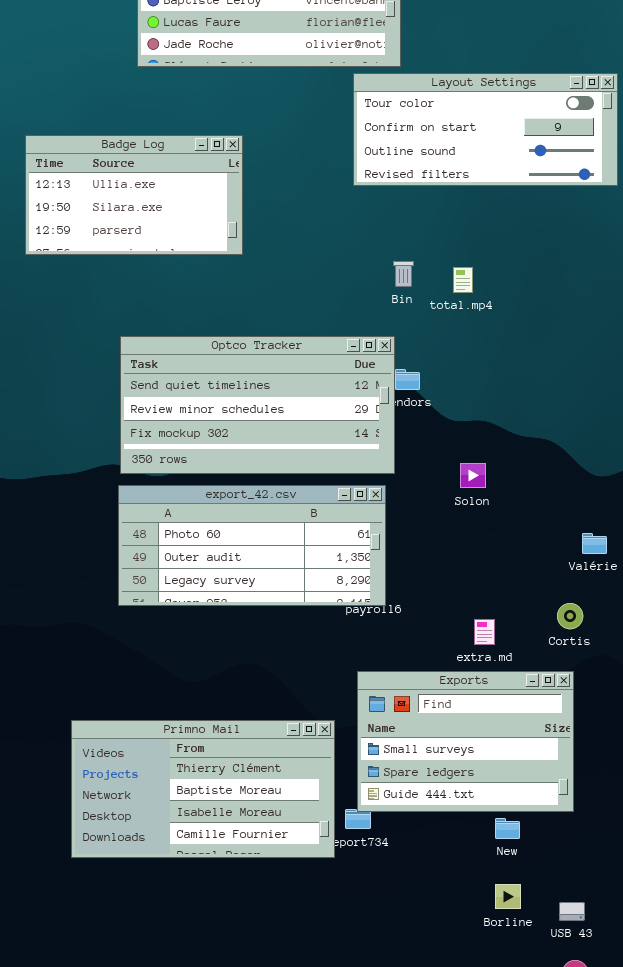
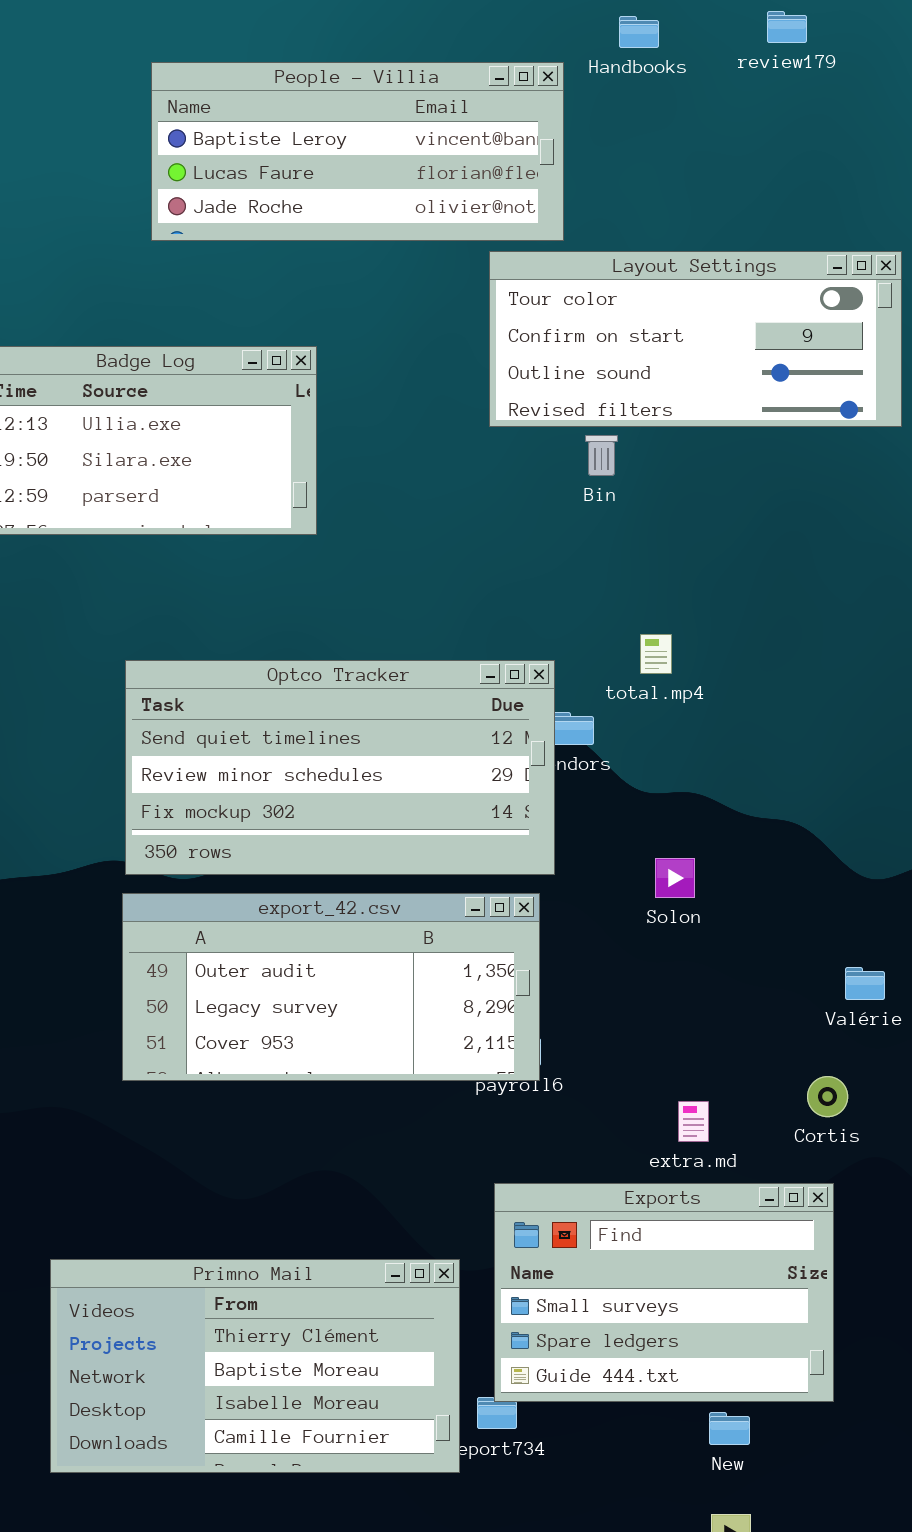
Bin: [393,261,414,287] -> [585,435,618,476], moved
total.mp4: [453,267,473,293] -> [640,634,672,674], moved
export_42.csv: [118,485,386,606] -> [122,893,540,1081], scrolled down 1 row

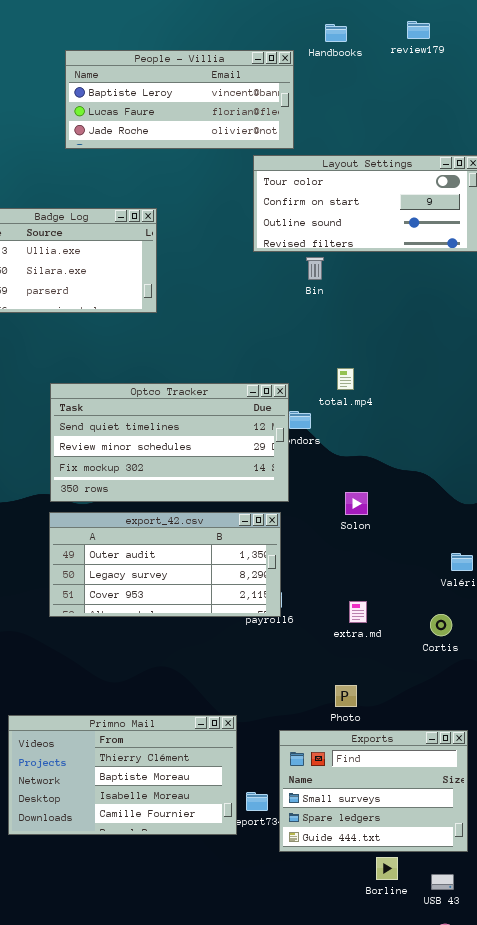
extra.md: [678,1101,709,1142] -> [349,601,367,623], moved
Exports: [494,1183,834,1402] -> [279,730,468,852], moved

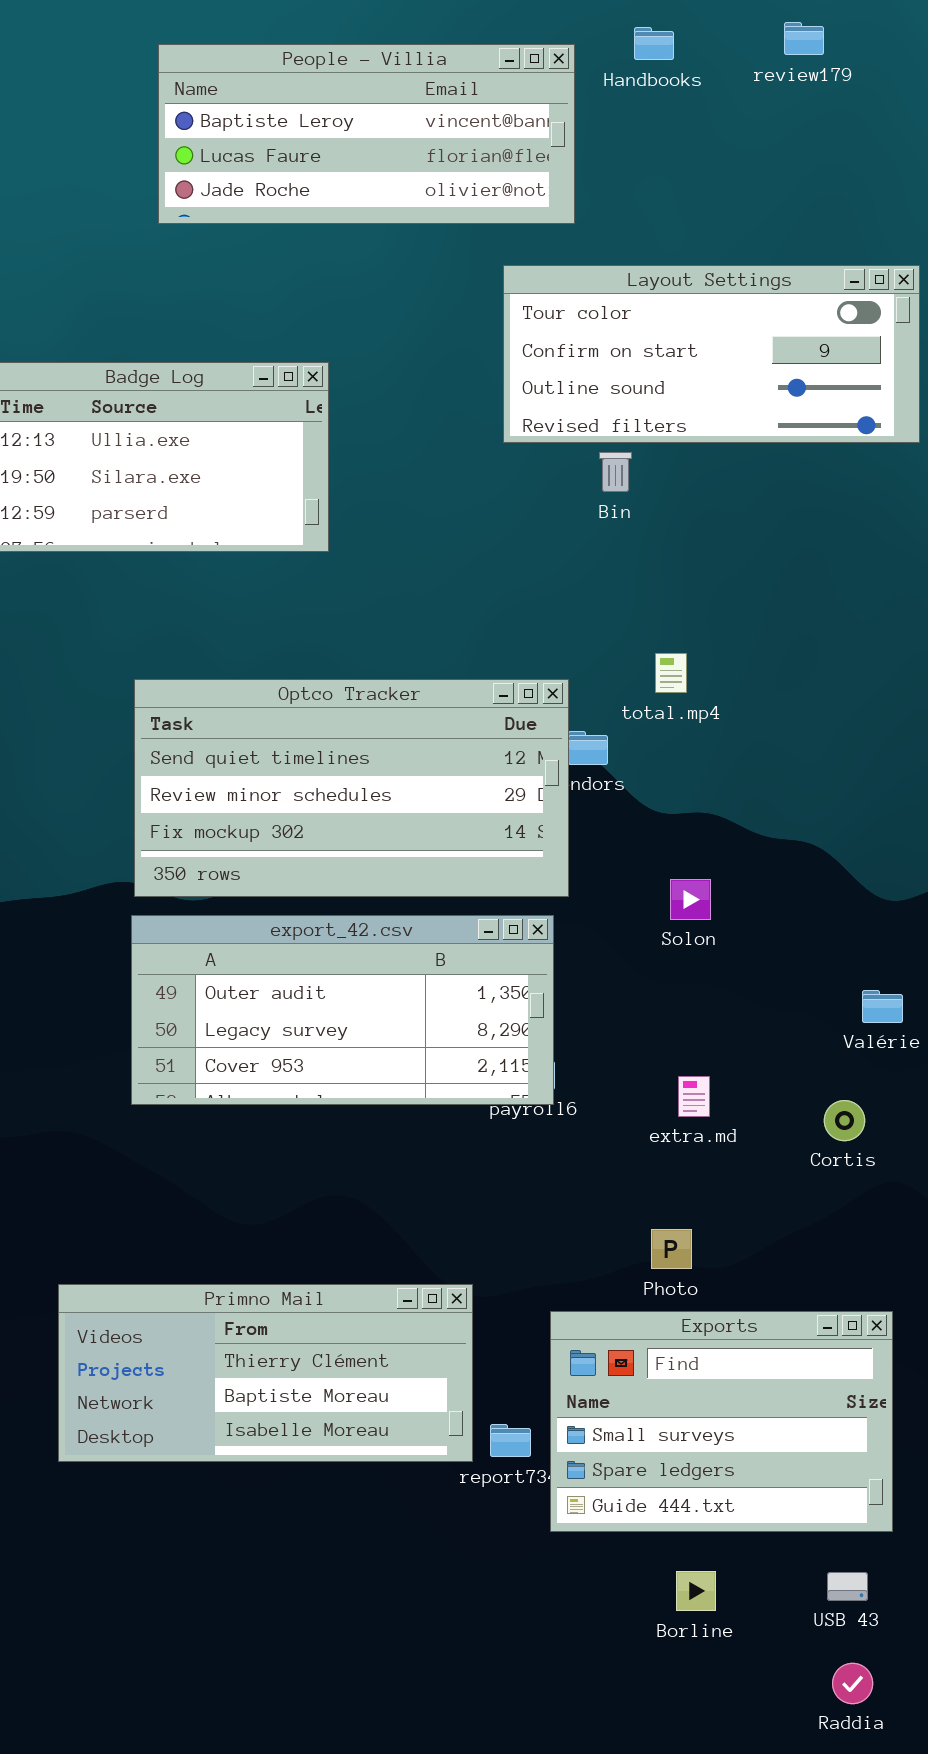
People - Villia: [65,50,294,149] -> [158,44,575,224], moved
Primno Mail: [8,715,237,835] -> [58,1284,473,1462], resized
Borline: [376,857,398,880] -> [676,1571,716,1611], moved

